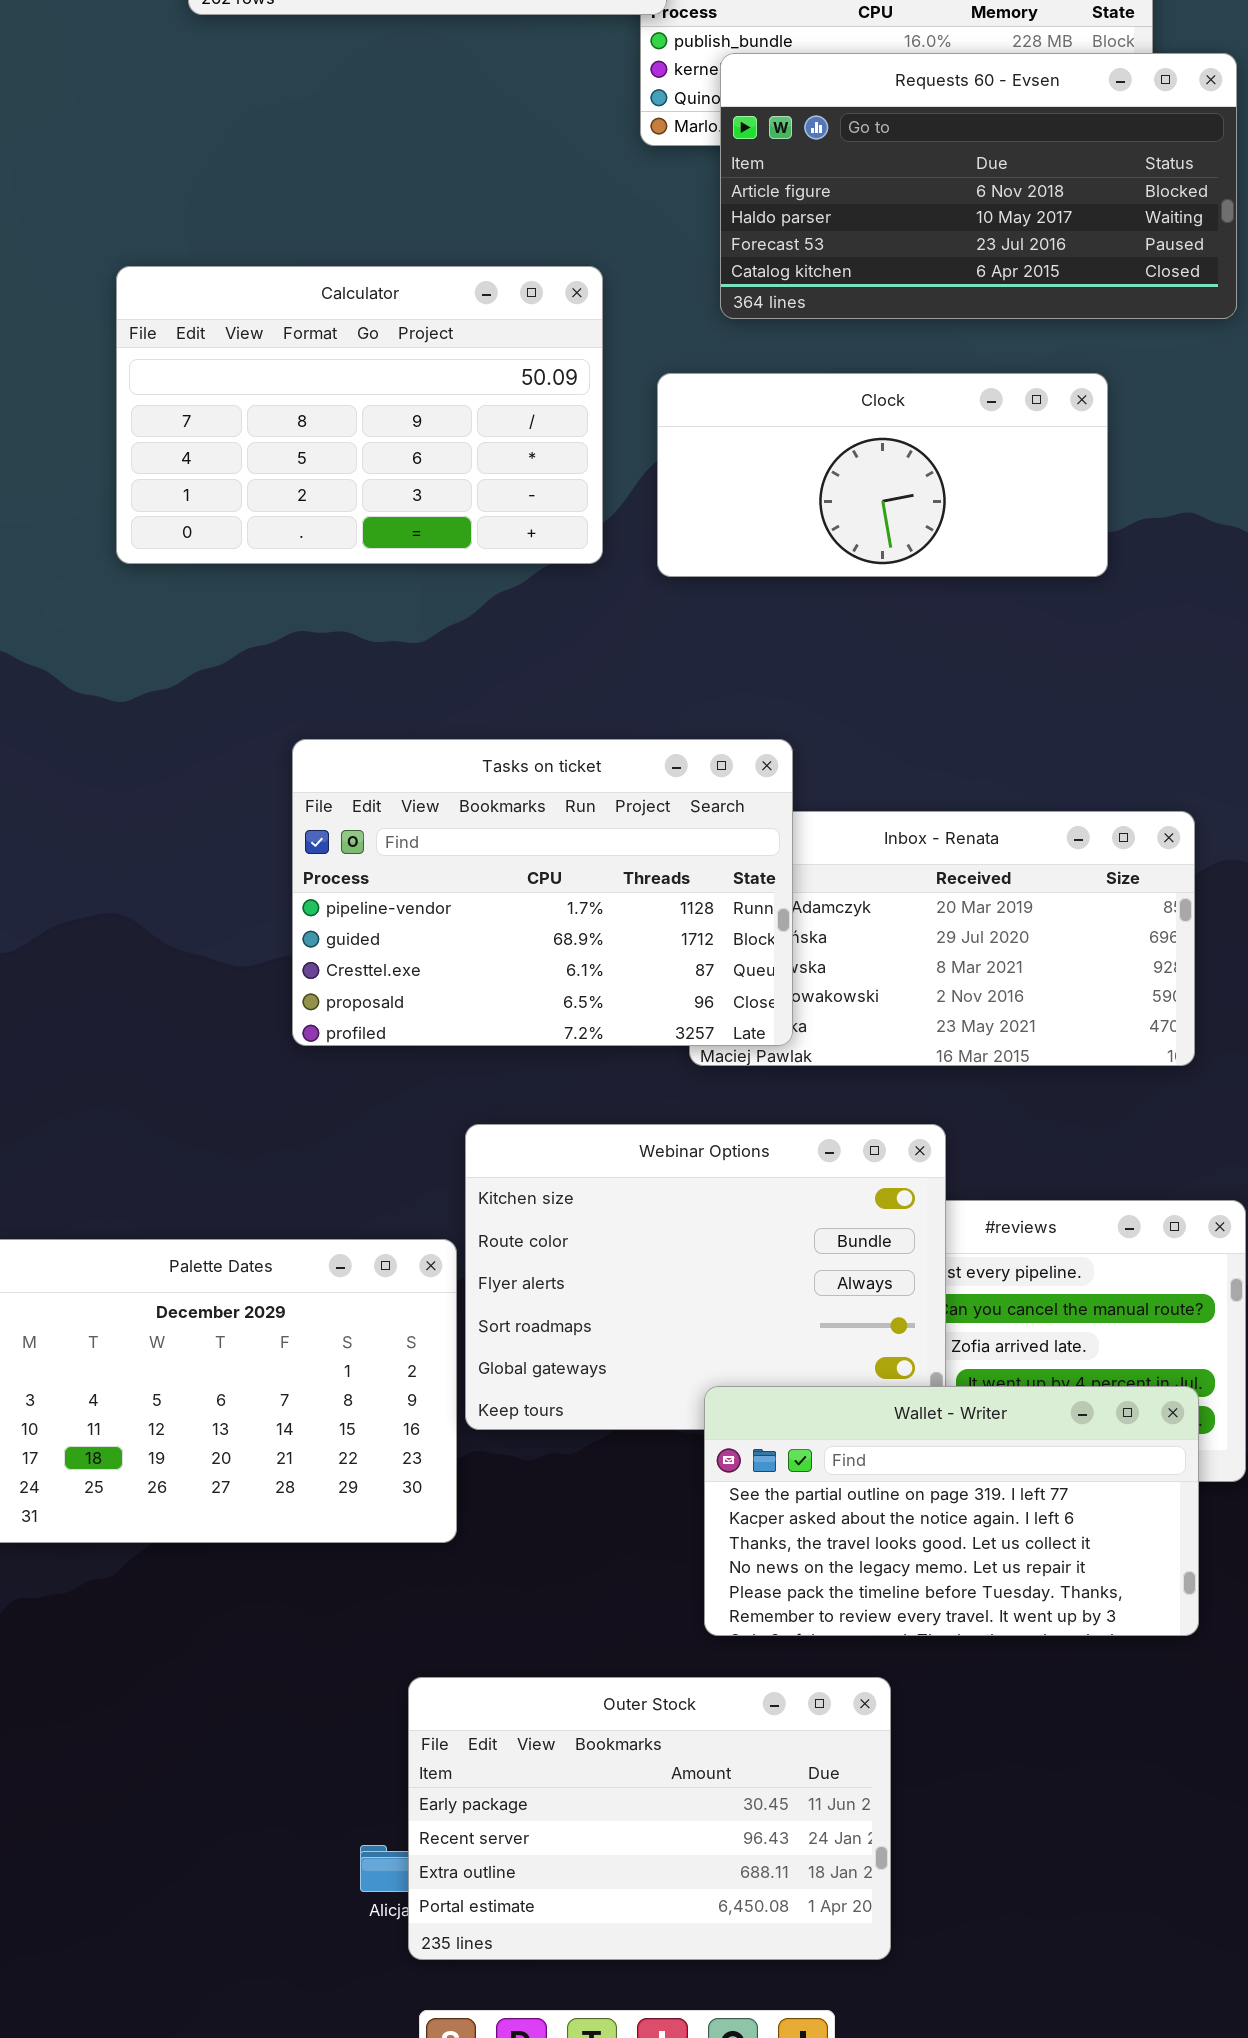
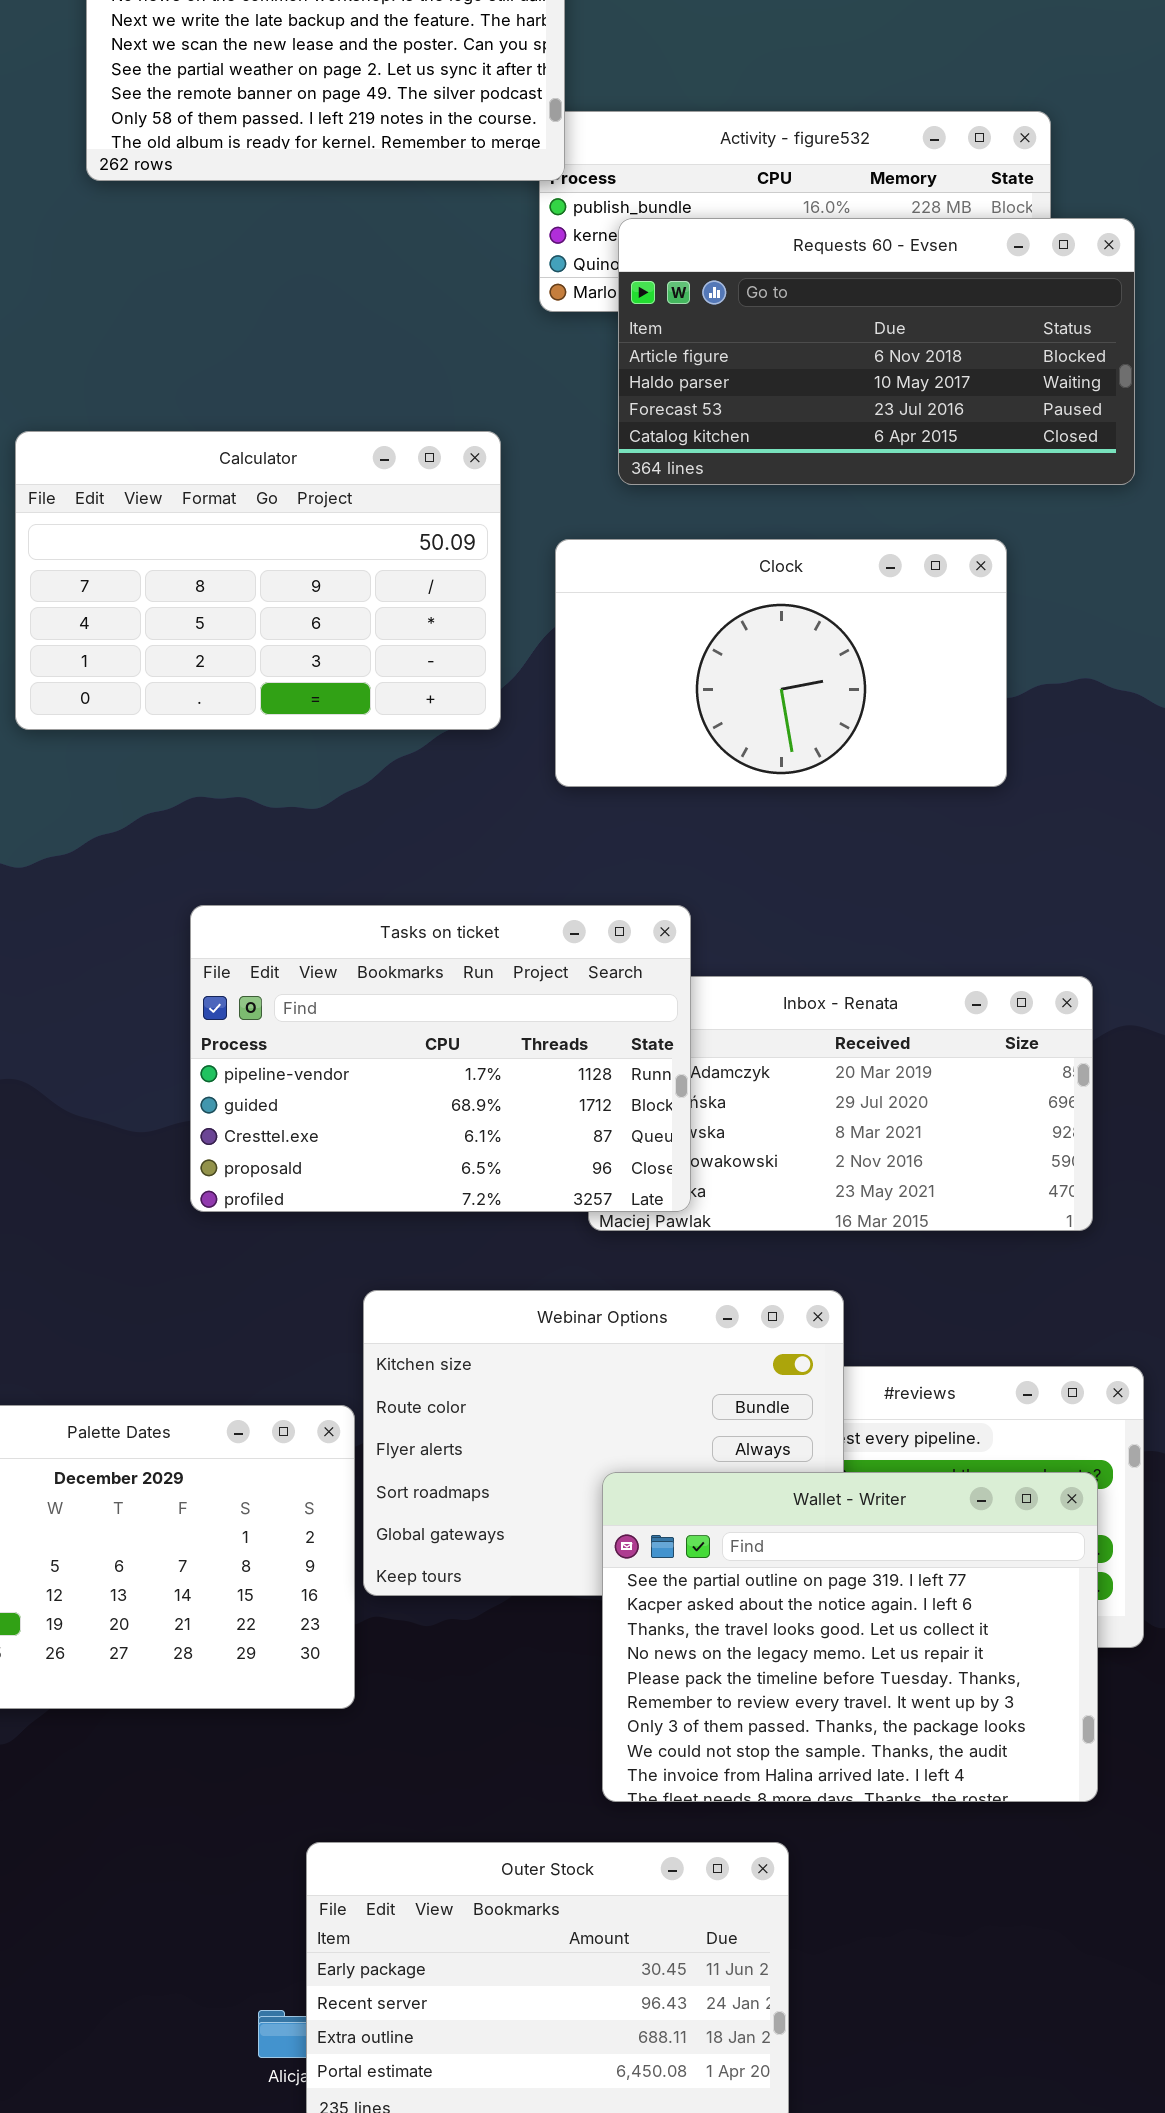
Clock: [657,373,1108,577] -> [555,539,1007,787], resized
Wallet - Writer: [704,1386,1199,1636] -> [602,1472,1098,1802], resized

